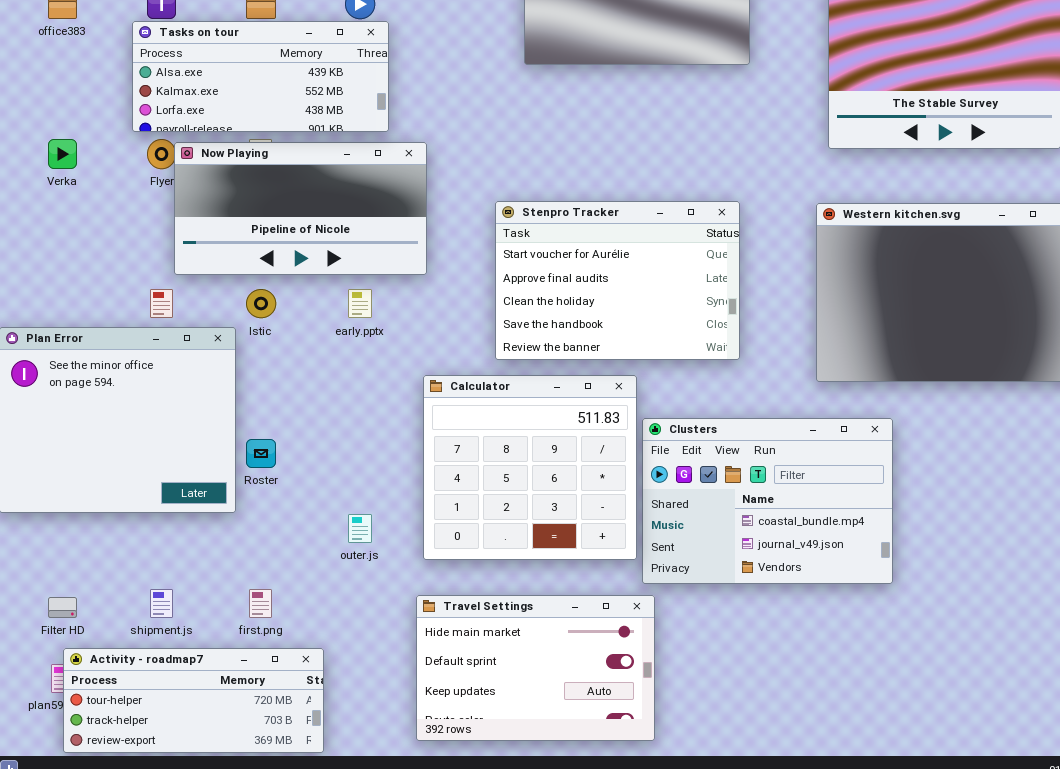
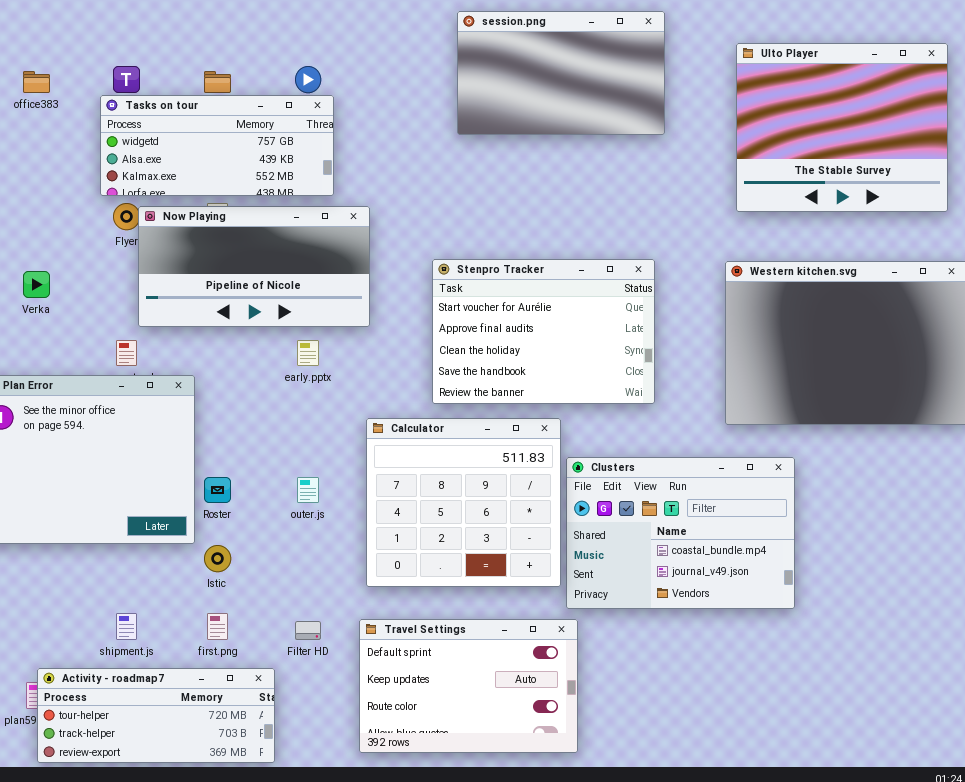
Tasks on tour: [132,21,389,132] -> [100,95,334,196], scrolled up 1 row
Verka: [48,139,77,169] -> [23,271,50,298], moved
Istic: [246,289,276,318] -> [204,545,231,572], moved
outer.js: [348,514,372,543] -> [297,477,319,503], moved
Travel Settings: [416,595,655,741] -> [359,619,578,753], scrolled down 1 row
Filter HD: [48,597,77,618] -> [295,621,321,640], moved

